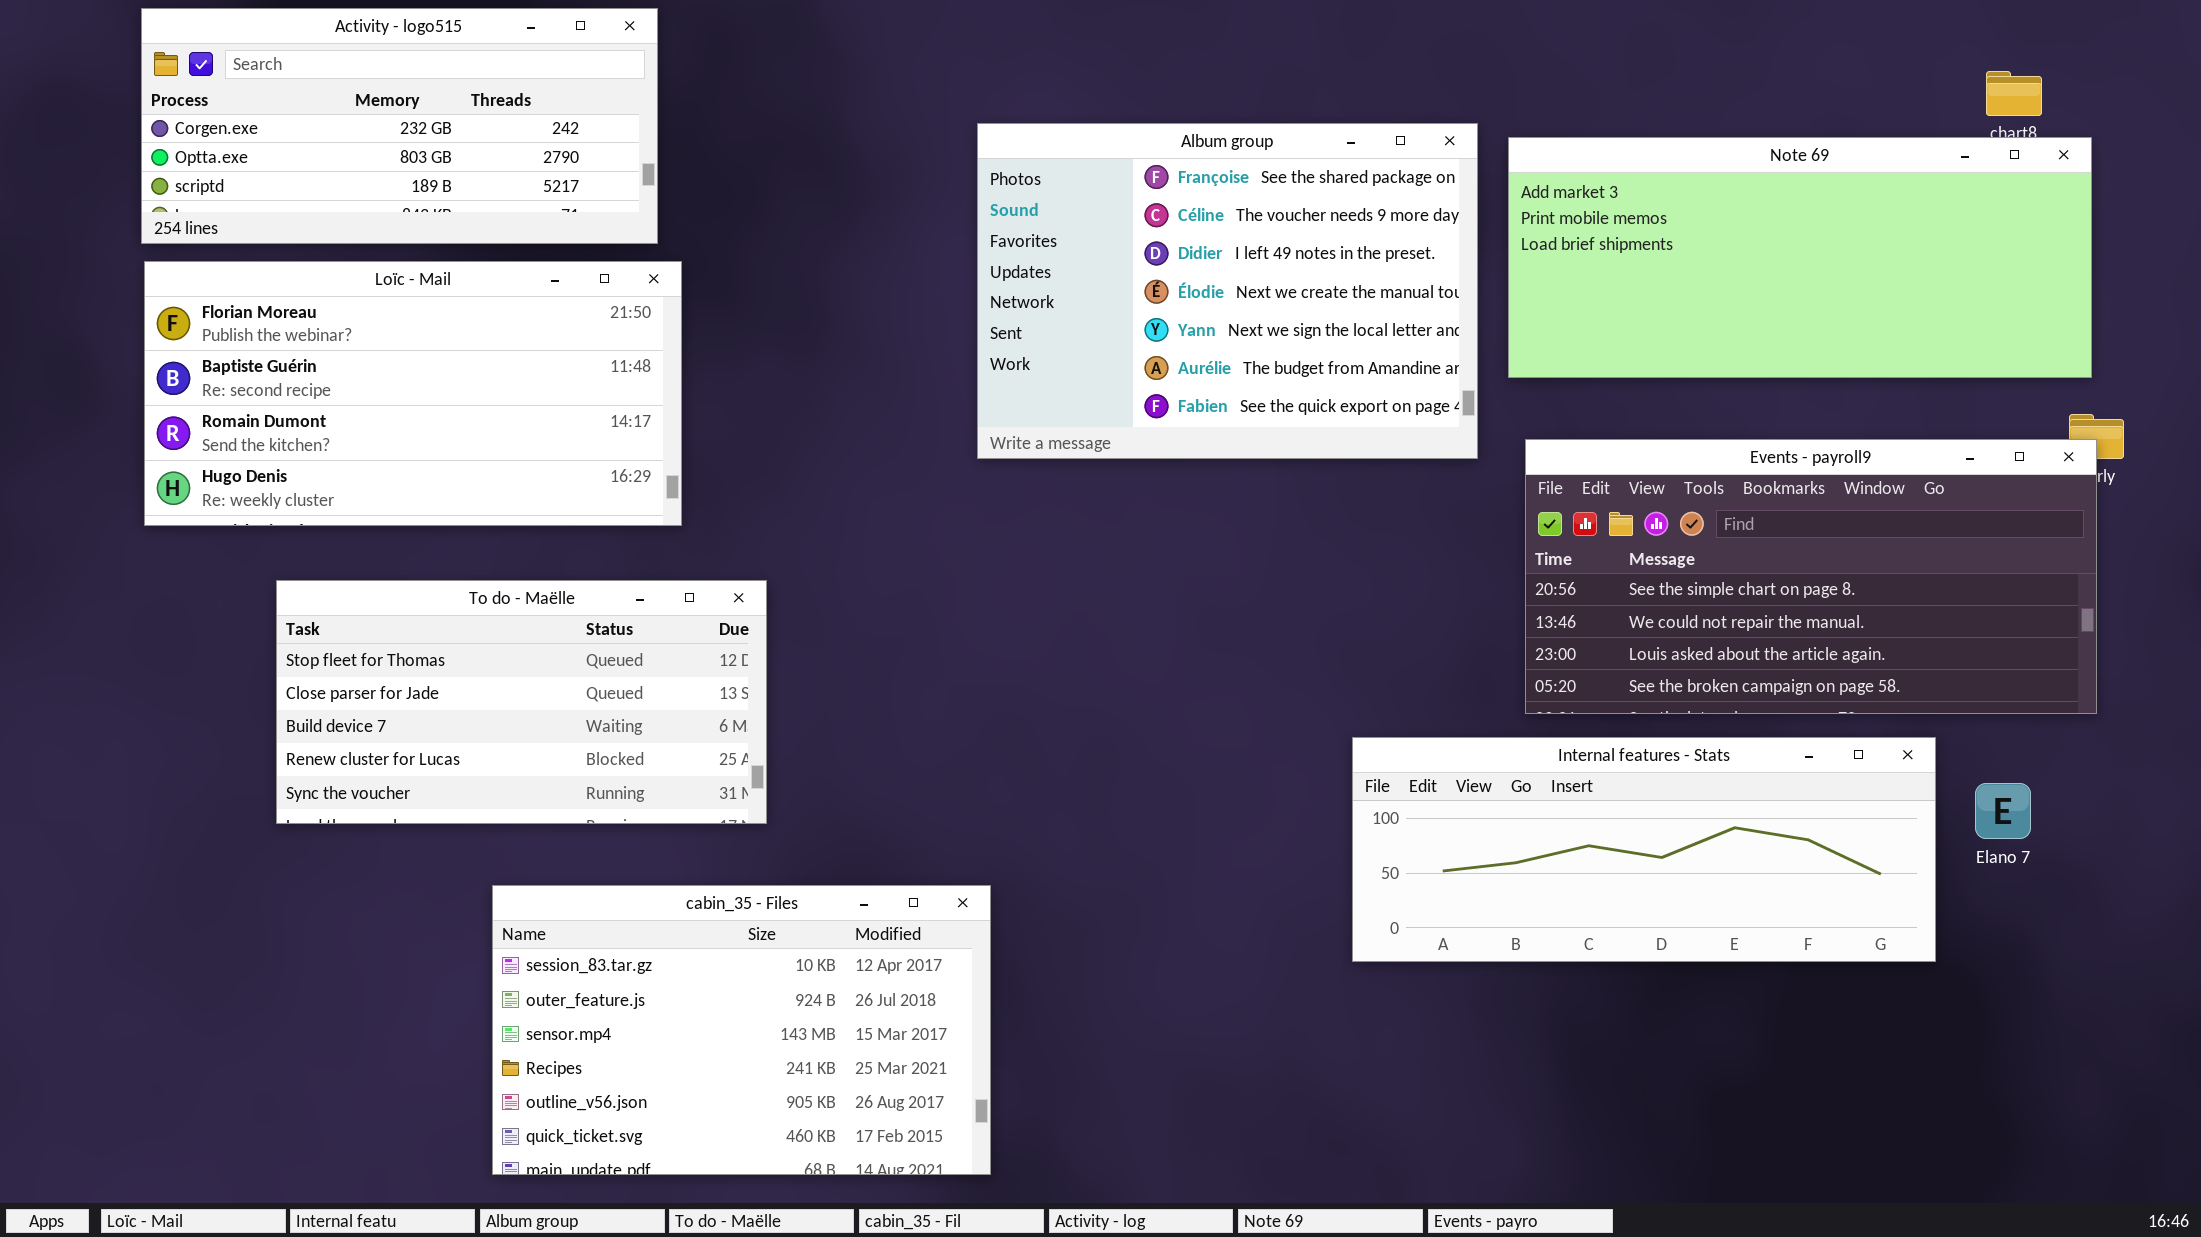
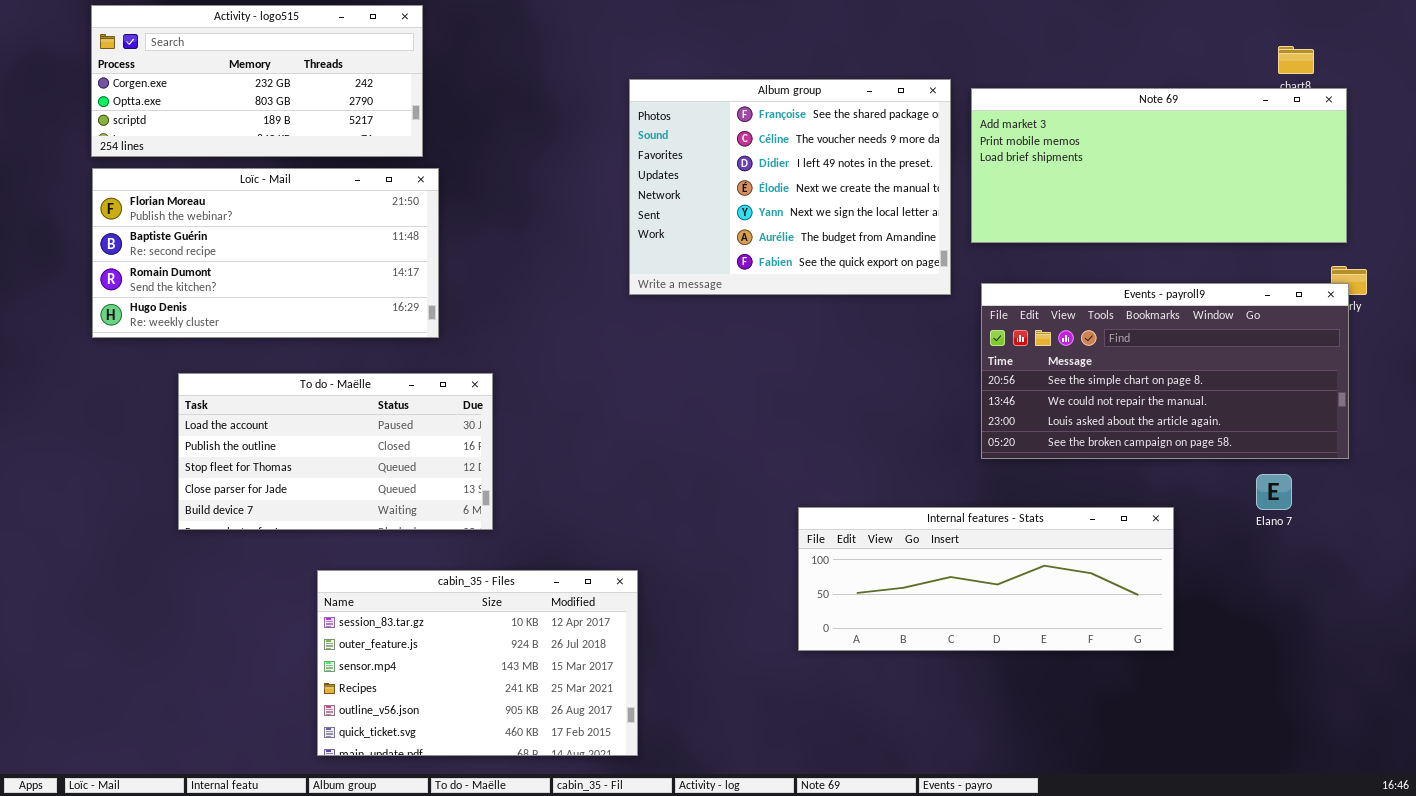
To do - Maëlle: [276,580,767,824] -> [178,373,493,530], scrolled up 2 rows
Internal features - Stats: [1352,737,1936,962] -> [798,507,1174,651], moved
Elano 7: [1975,783,2031,839] -> [1256,474,1292,510], moved

